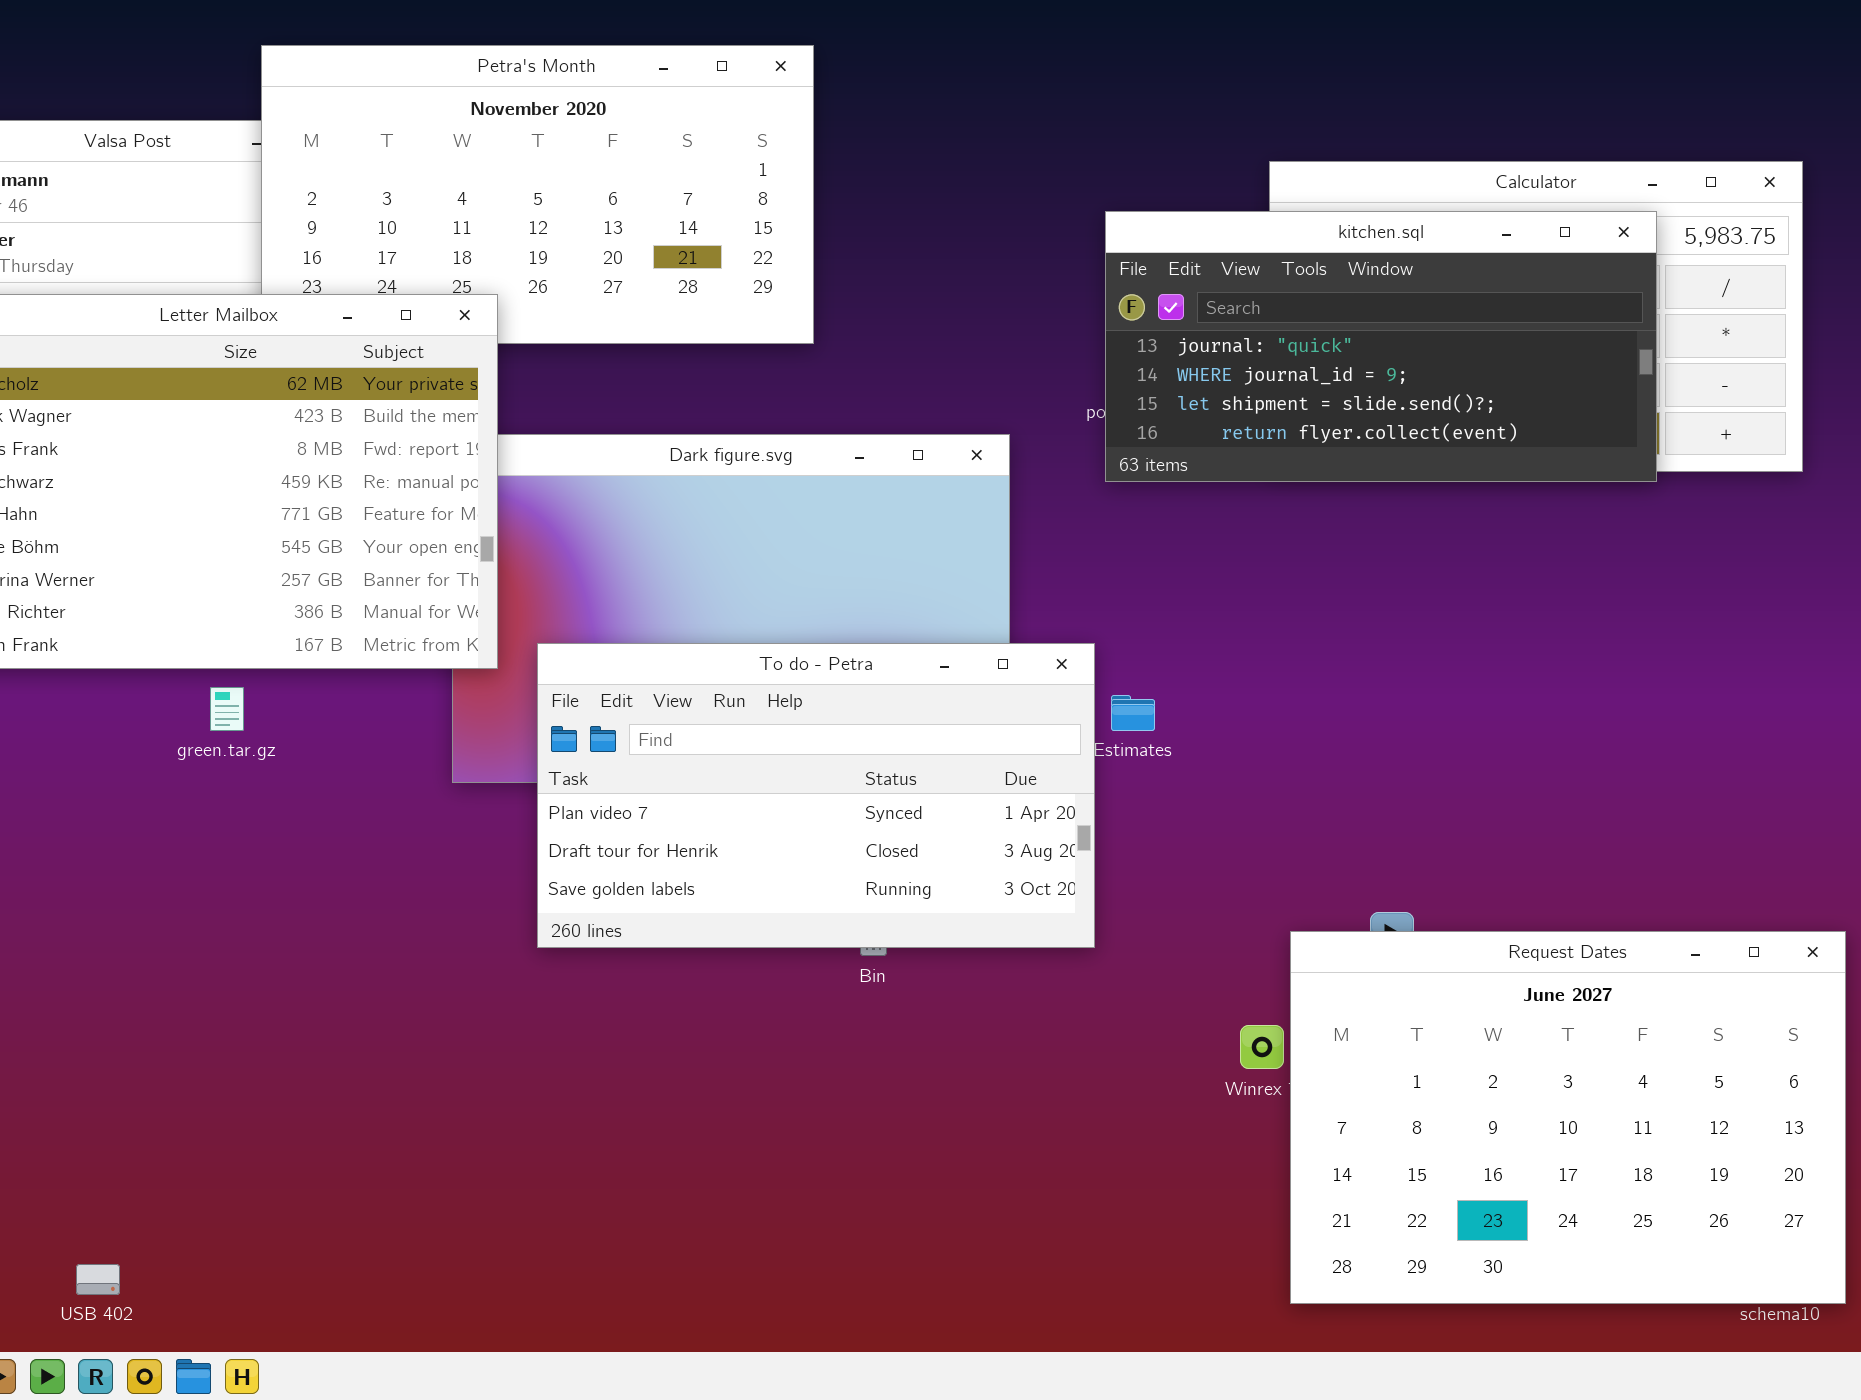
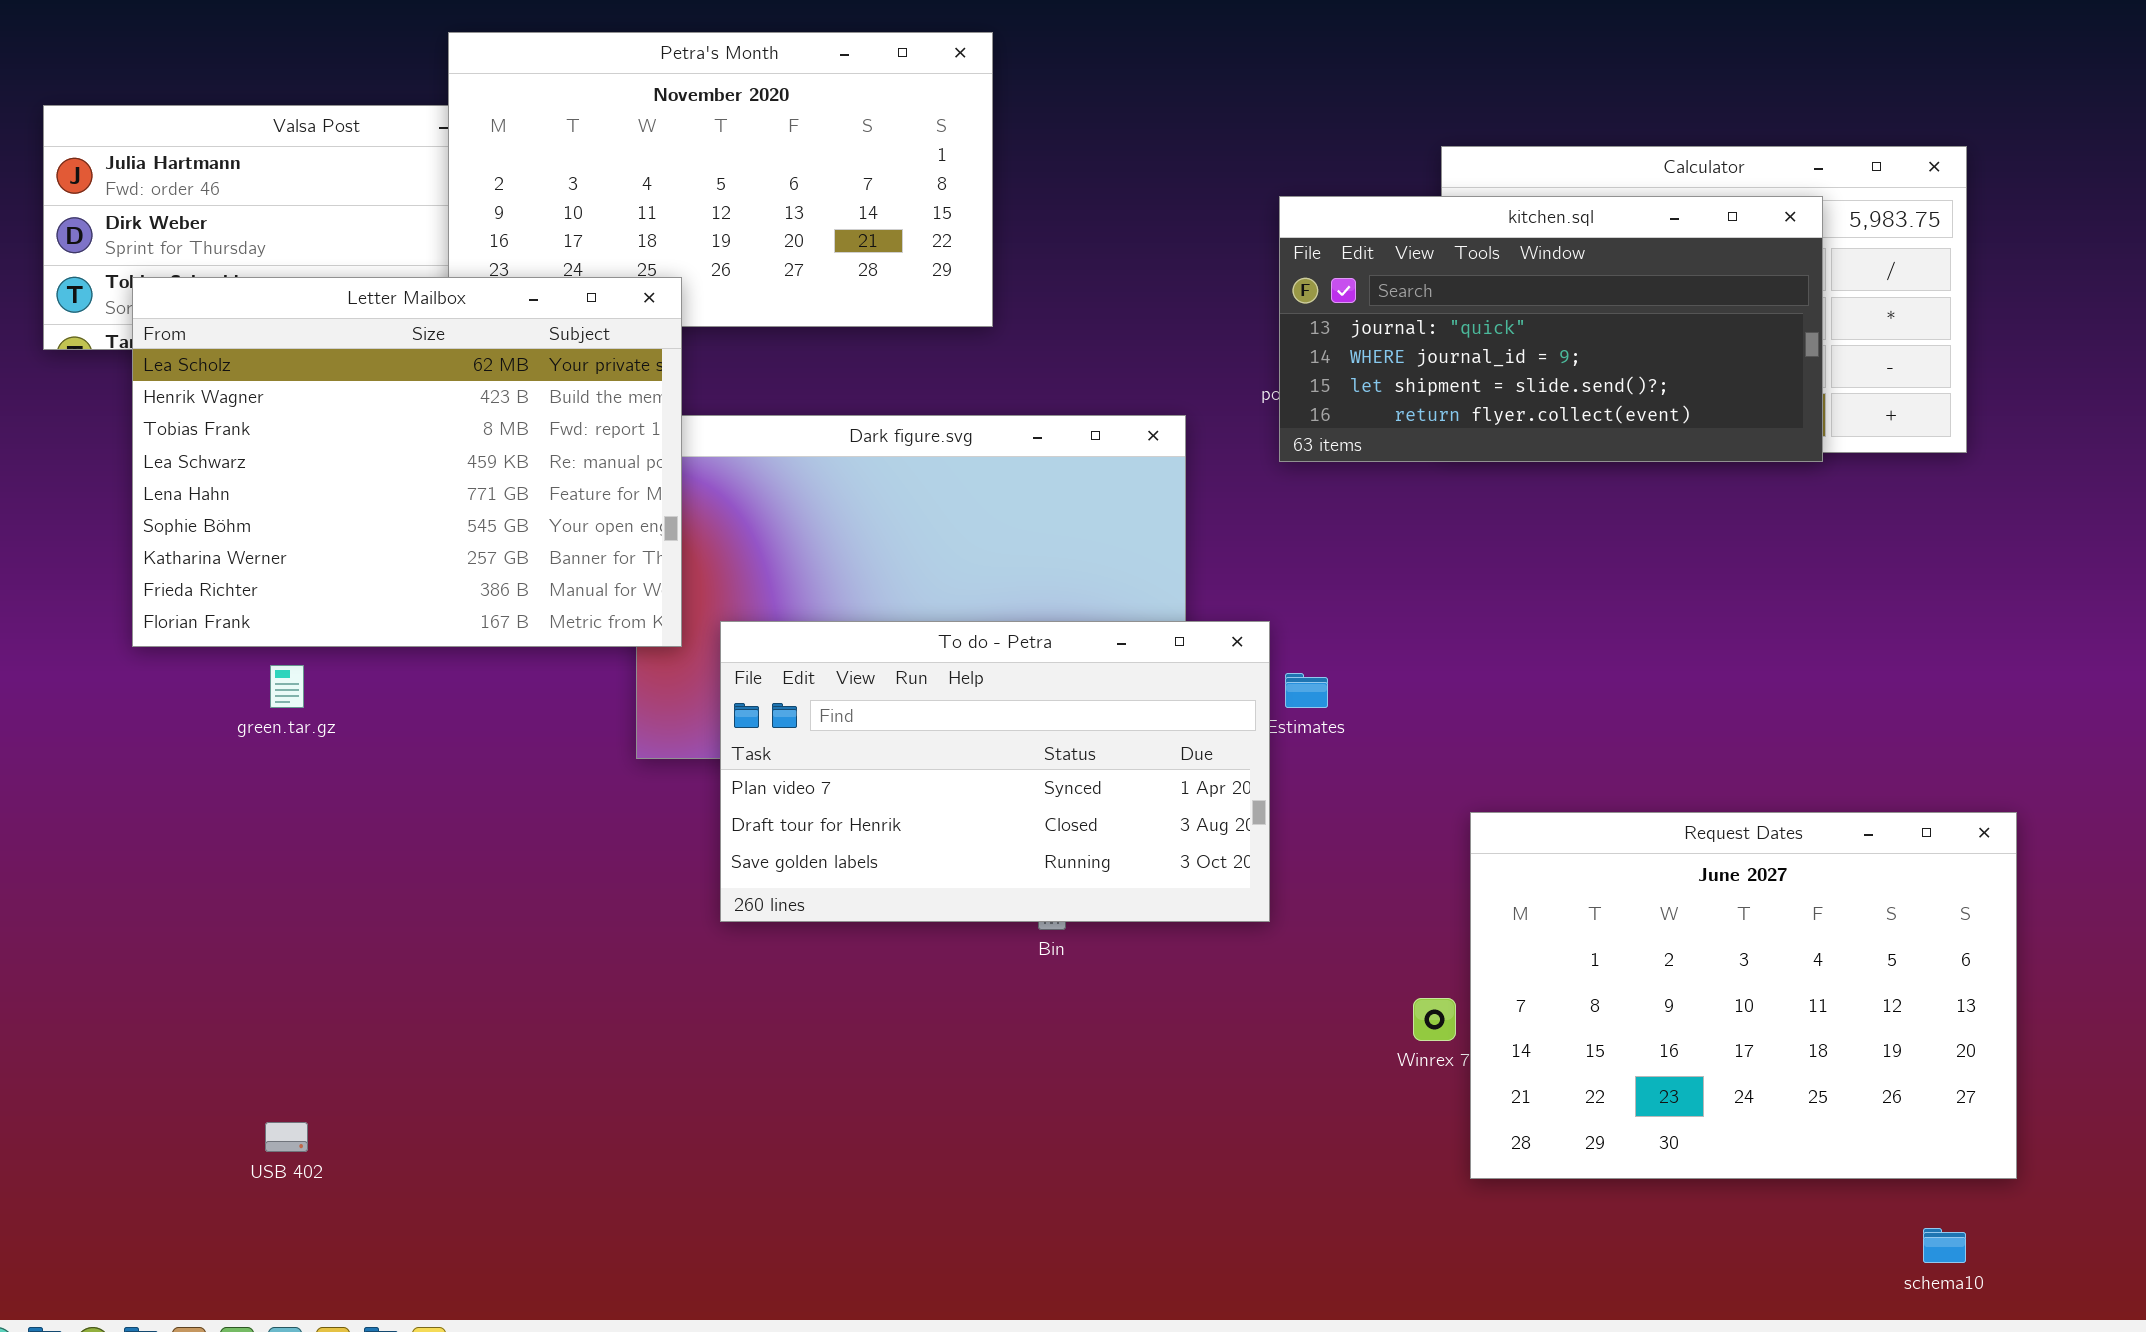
green.tar.gz: [210,687,244,731] -> [270,665,304,708], moved
Request Dates: [1290,931,1846,1304] -> [1470,812,2017,1179], moved
USB 402: [76,1264,120,1295] -> [265,1122,308,1152], moved

